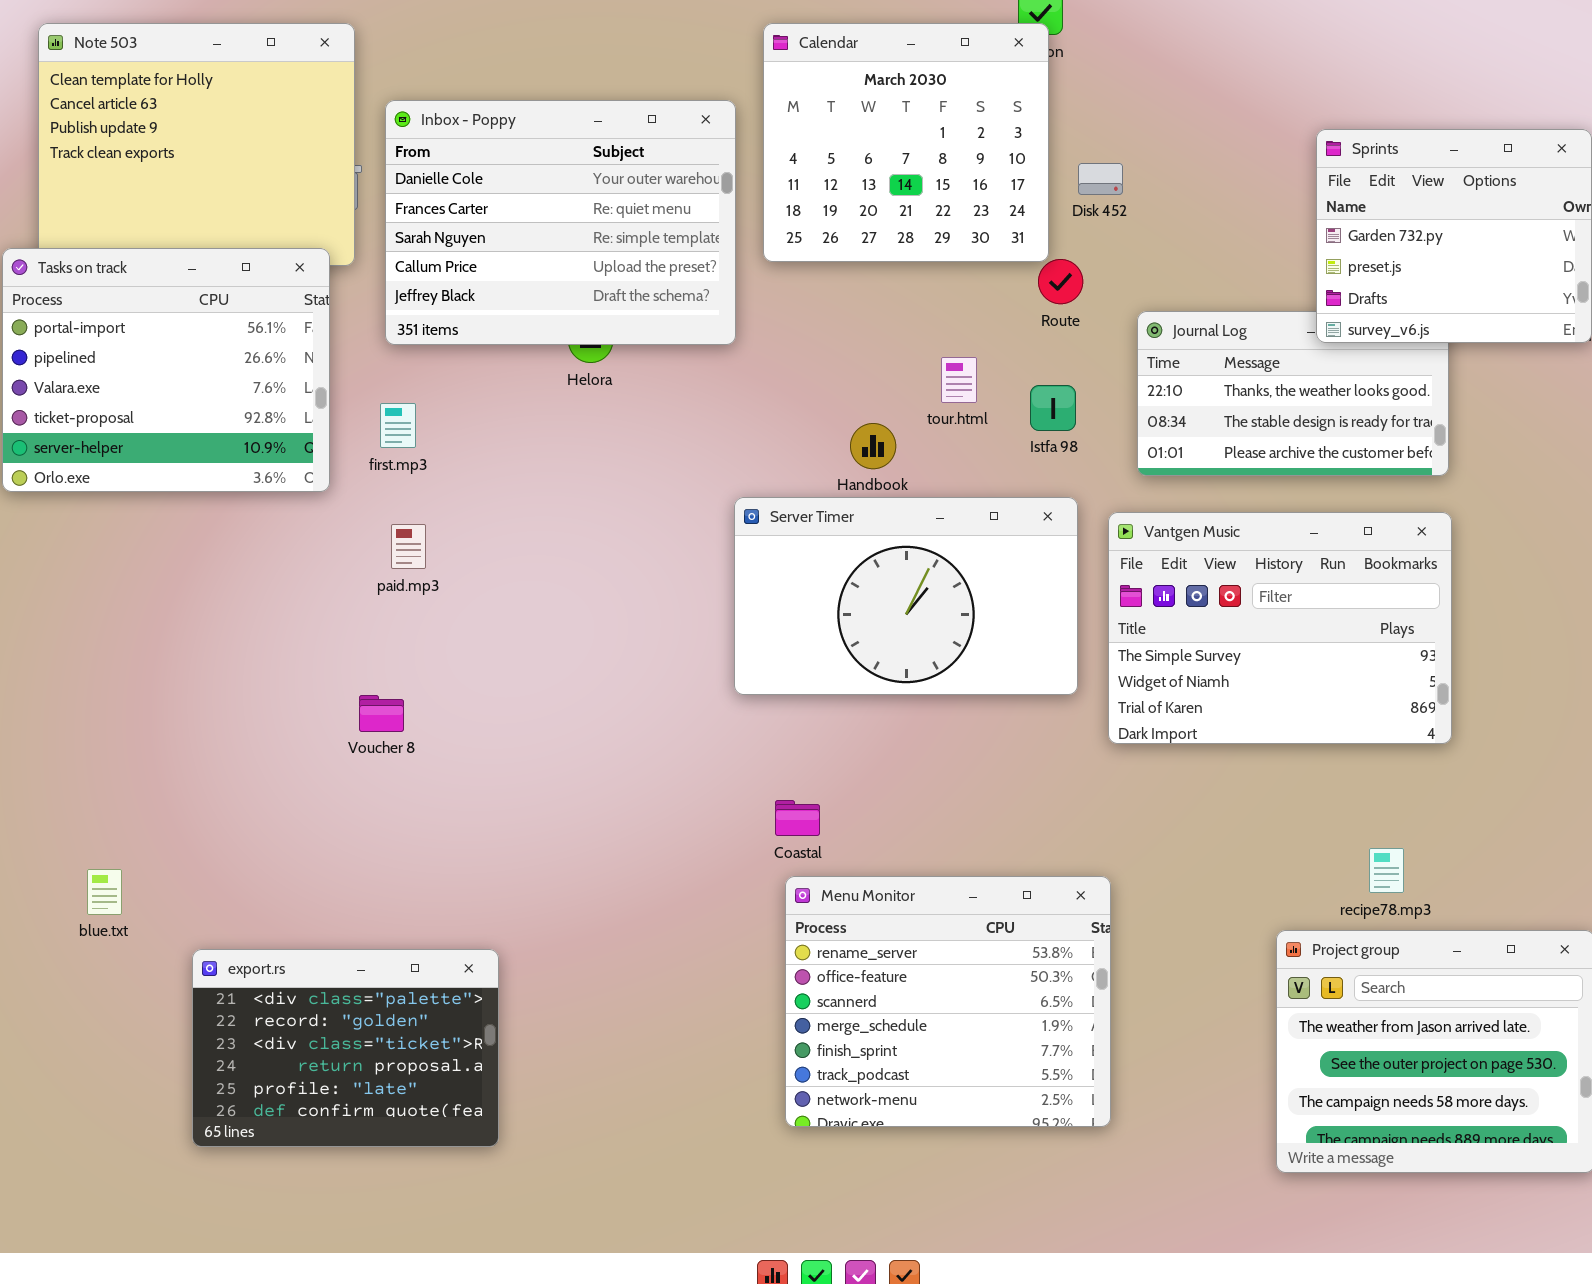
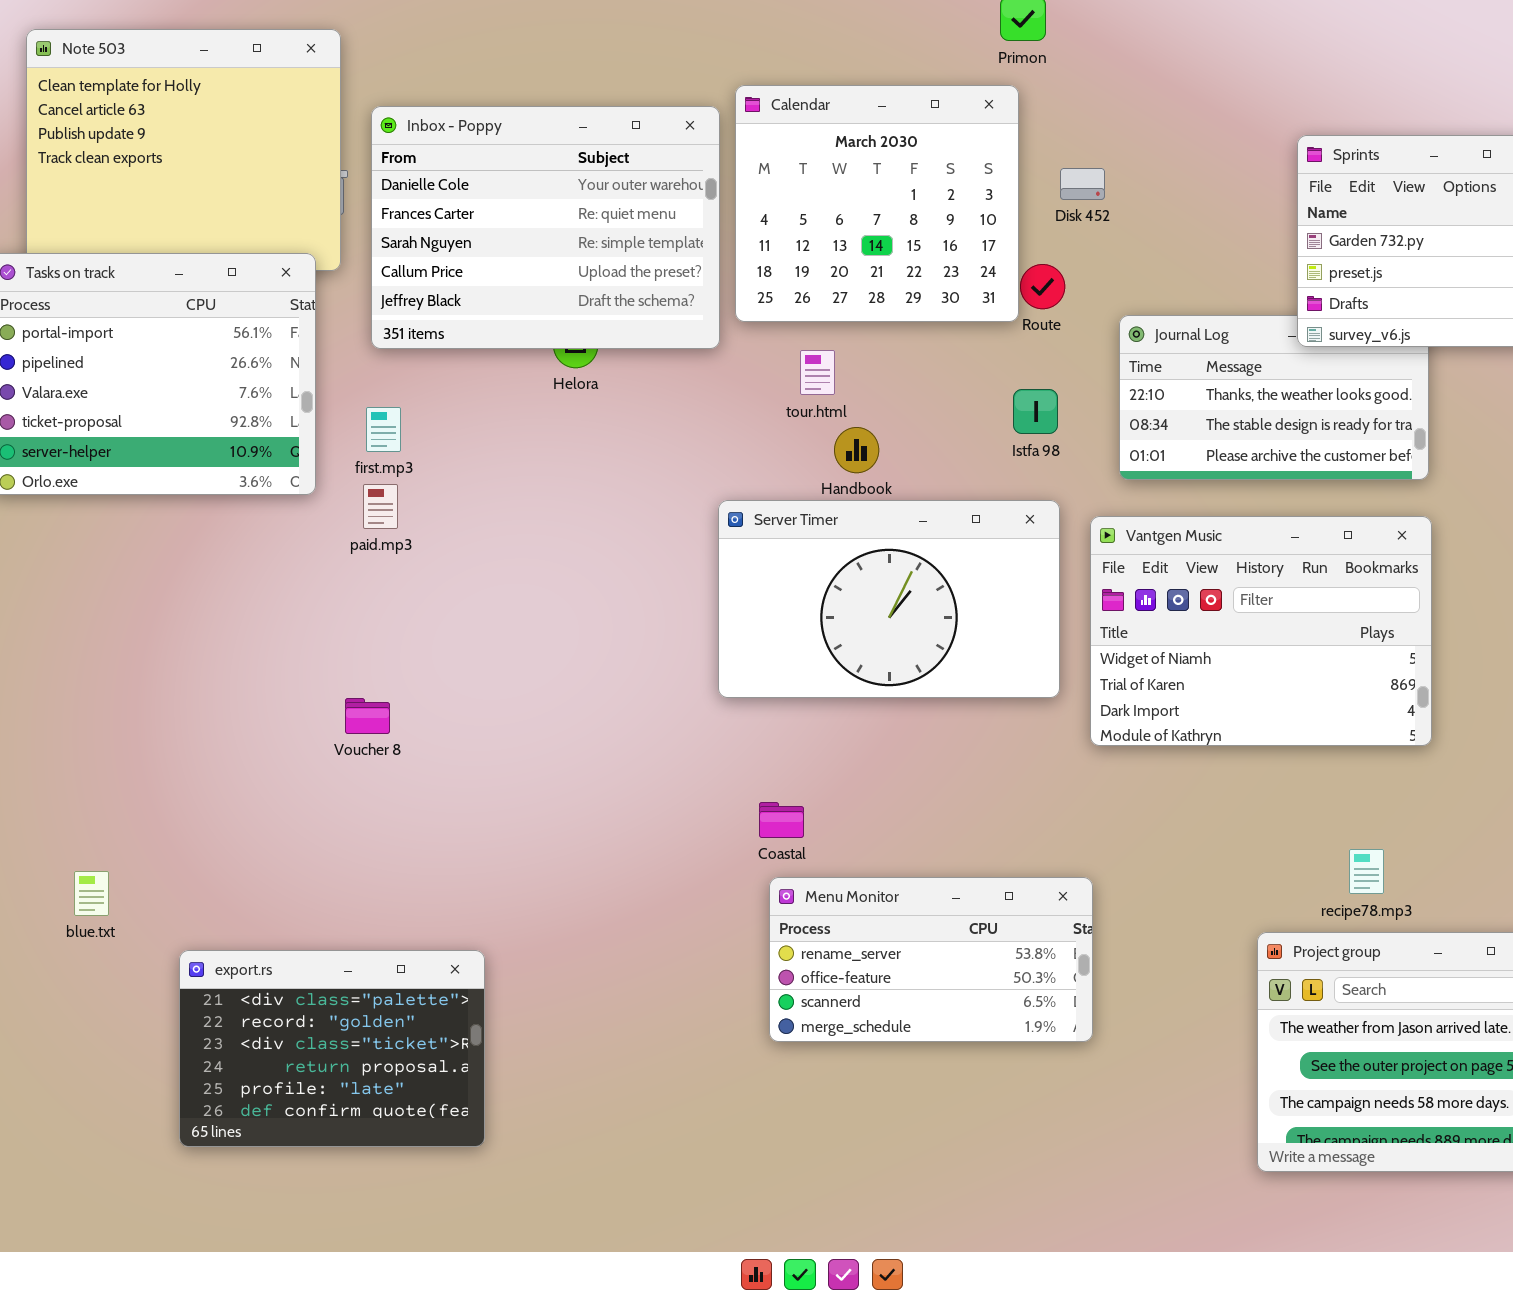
Calendar: [763,23,1049,262] -> [735,85,1019,322], moved
tour.html: [941,357,977,403] -> [800,350,835,395], moved
Vantgen Music: [1108,512,1452,744] -> [1090,516,1432,746], scrolled down 1 row
paid.mp3: [391,524,426,569] -> [363,484,398,529], moved
Menu Monitor: [785,876,1111,1127] -> [769,877,1093,1042], resized

